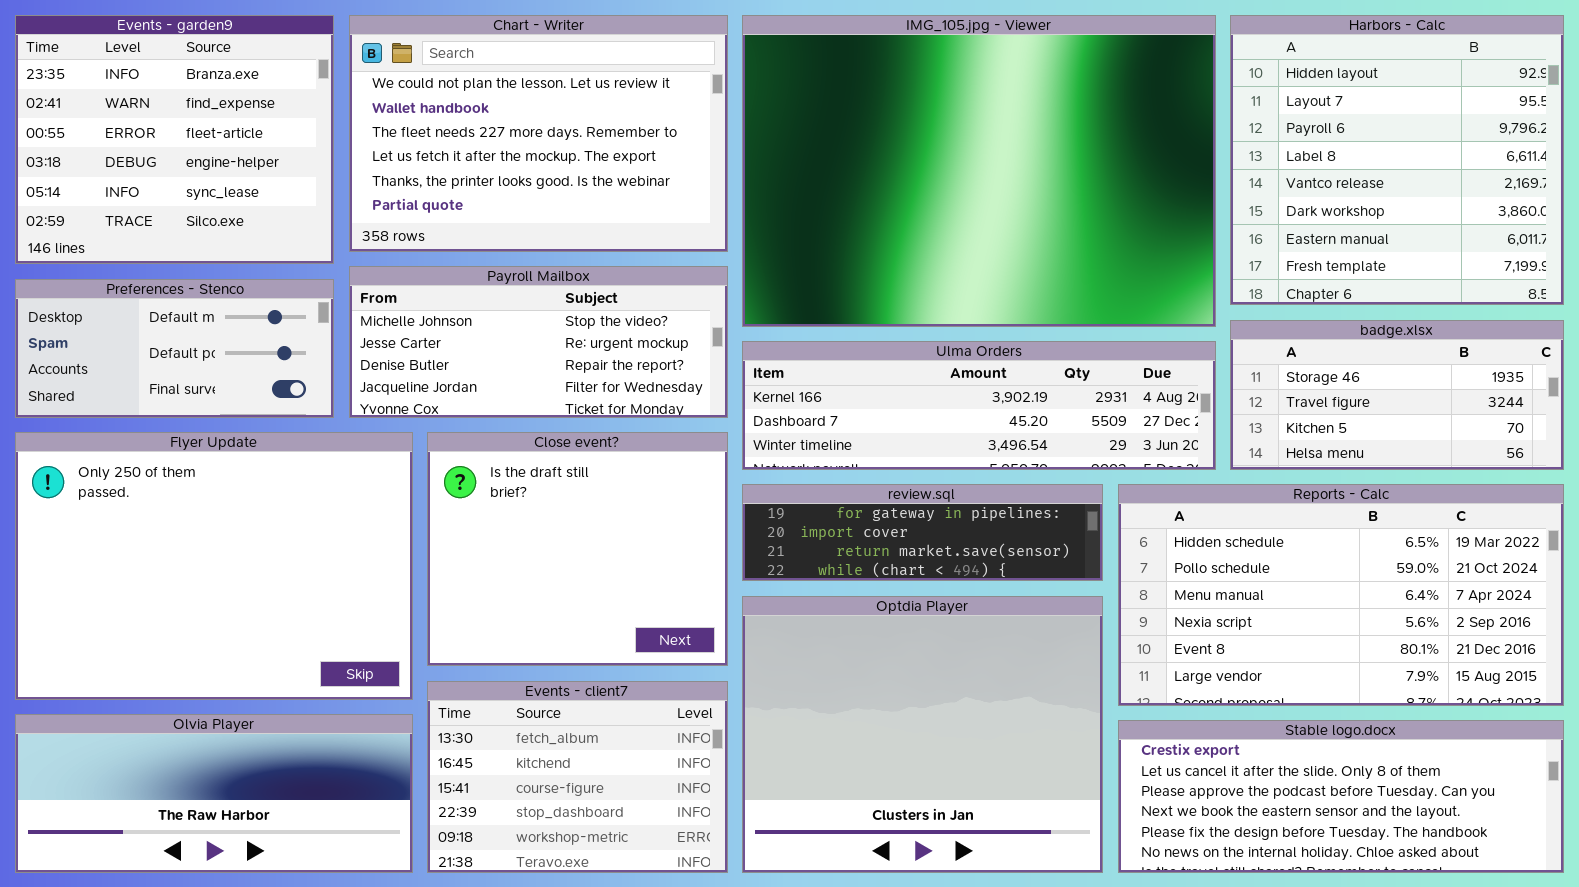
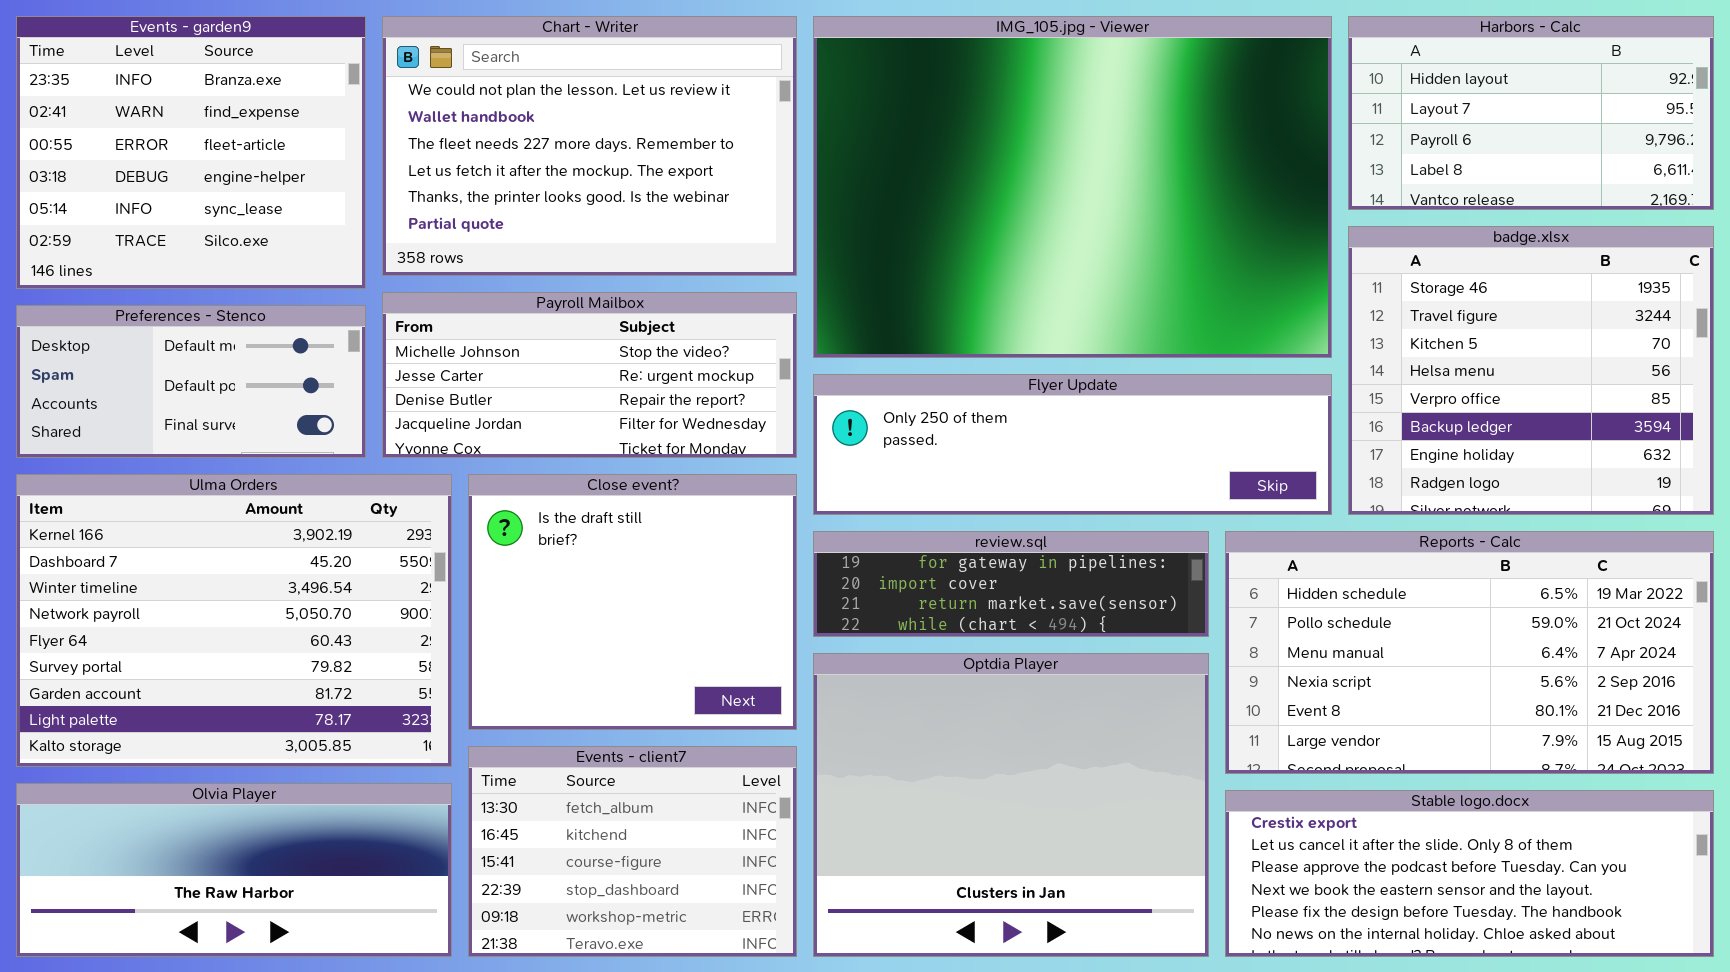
Harbors - Calc: [1230,15,1564,305] -> [1348,16,1714,210], resized
badge.xlsx: [1230,320,1564,470] -> [1348,226,1714,515], resized
Ulma Orders: [742,341,1216,470] -> [16,474,452,767], moved, resized
Flyer Update: [15,432,413,700] -> [813,374,1332,515], moved, resized

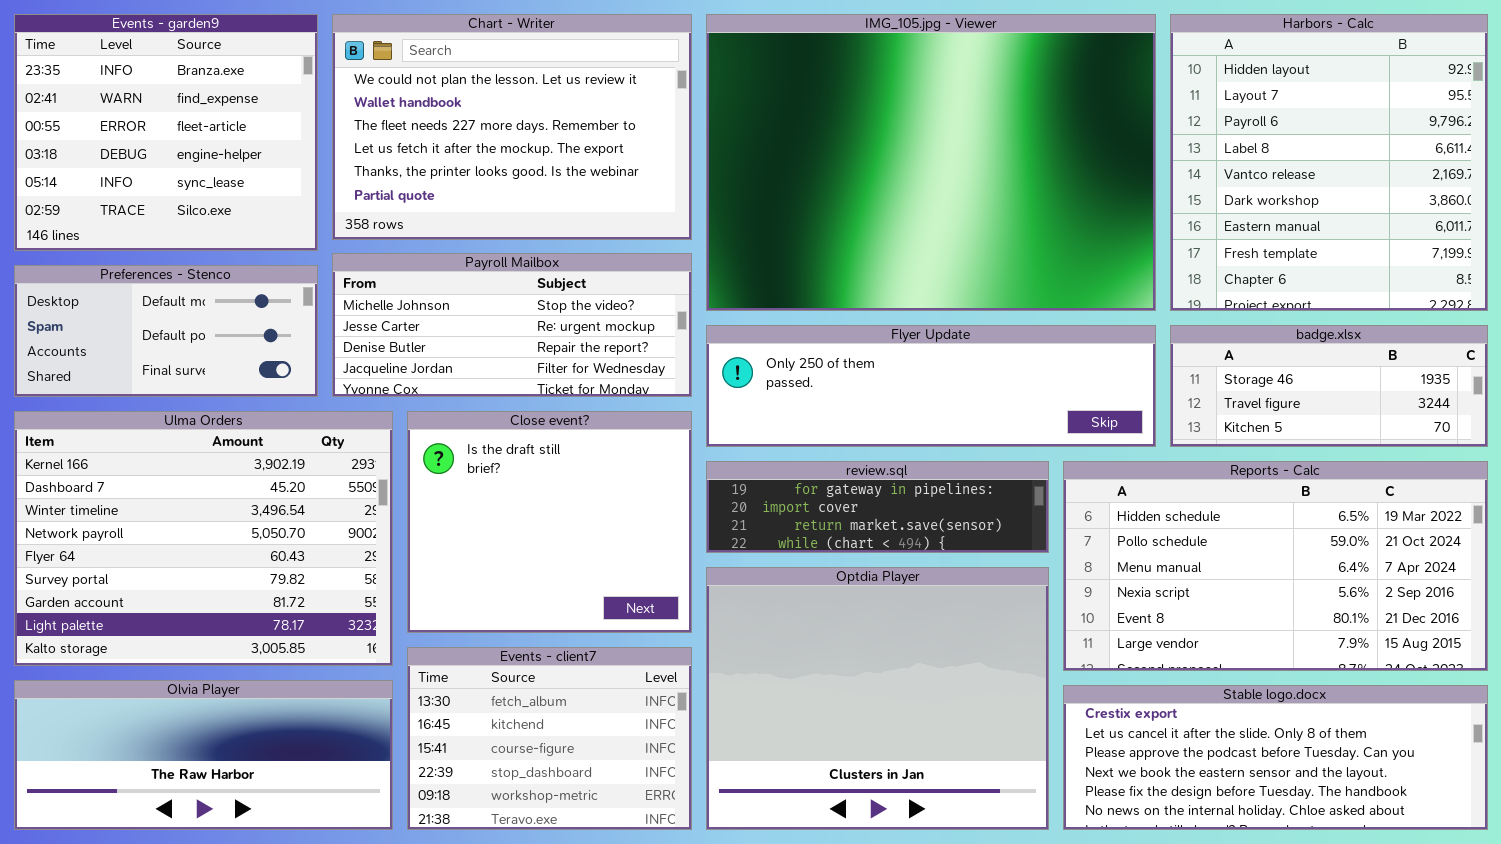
Harbors - Calc: [1348,16,1714,210] -> [1170,14,1488,311], resized
badge.xlsx: [1348,226,1714,515] -> [1170,325,1488,447], resized

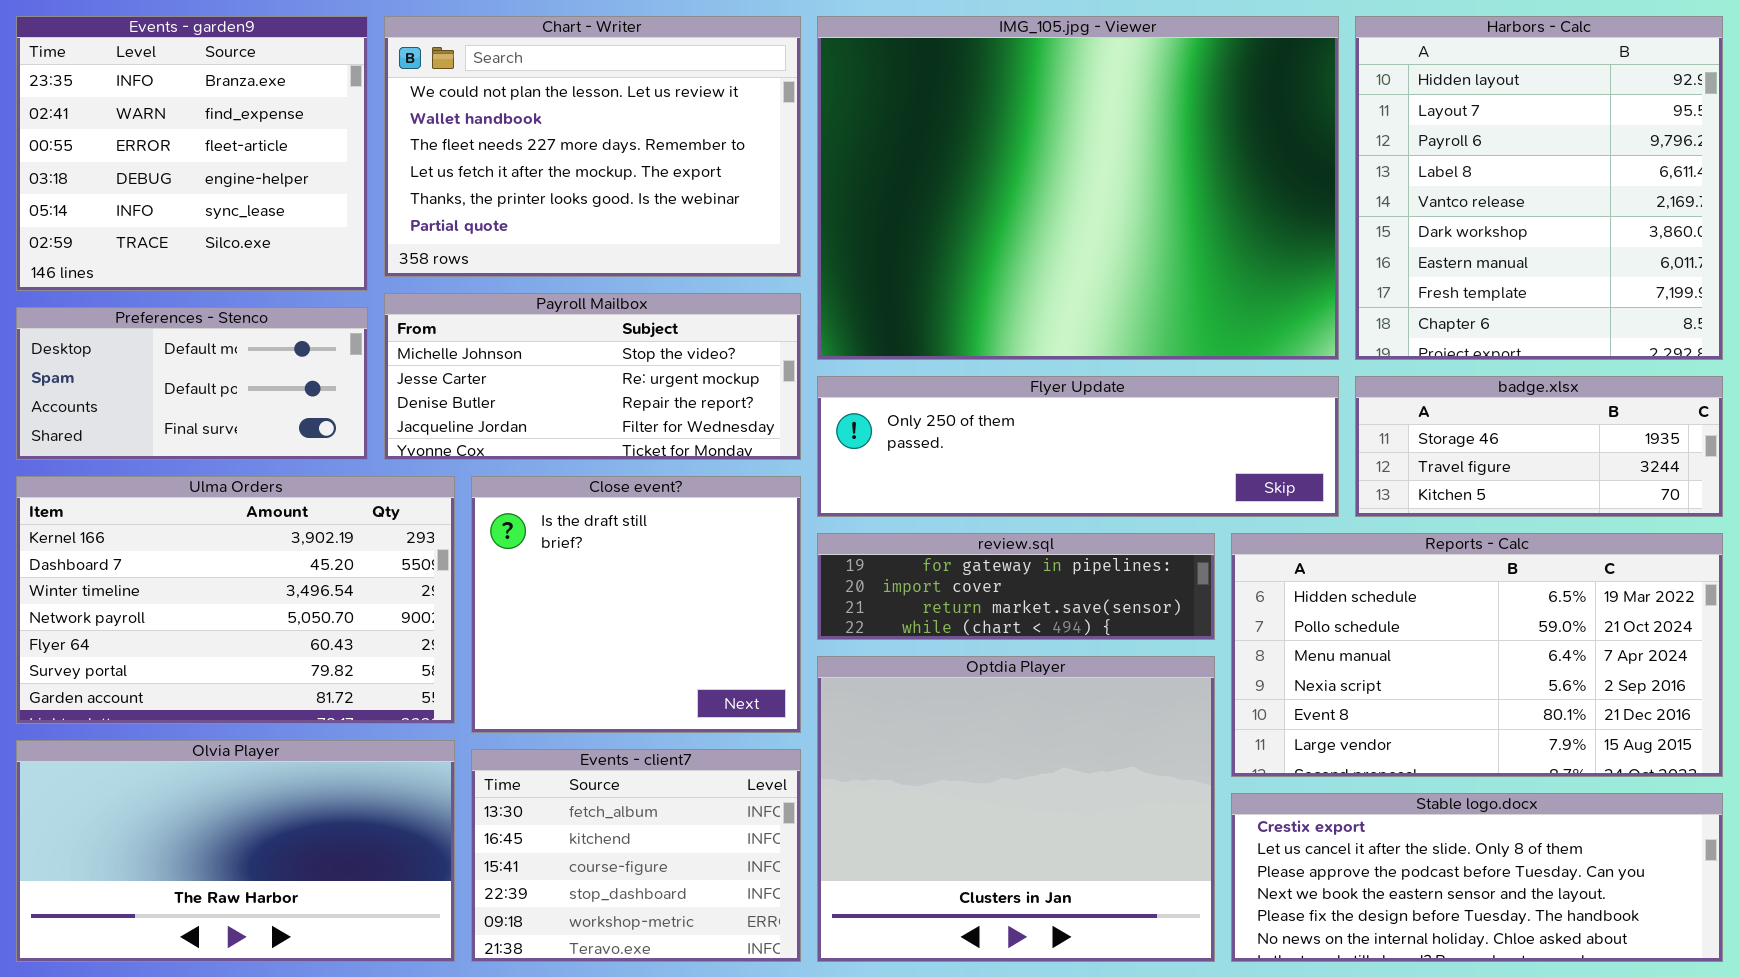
Ulma Orders: [14,411,393,666] -> [16,476,455,724], resized
Olvia Player: [14,680,393,830] -> [16,740,455,962], resized

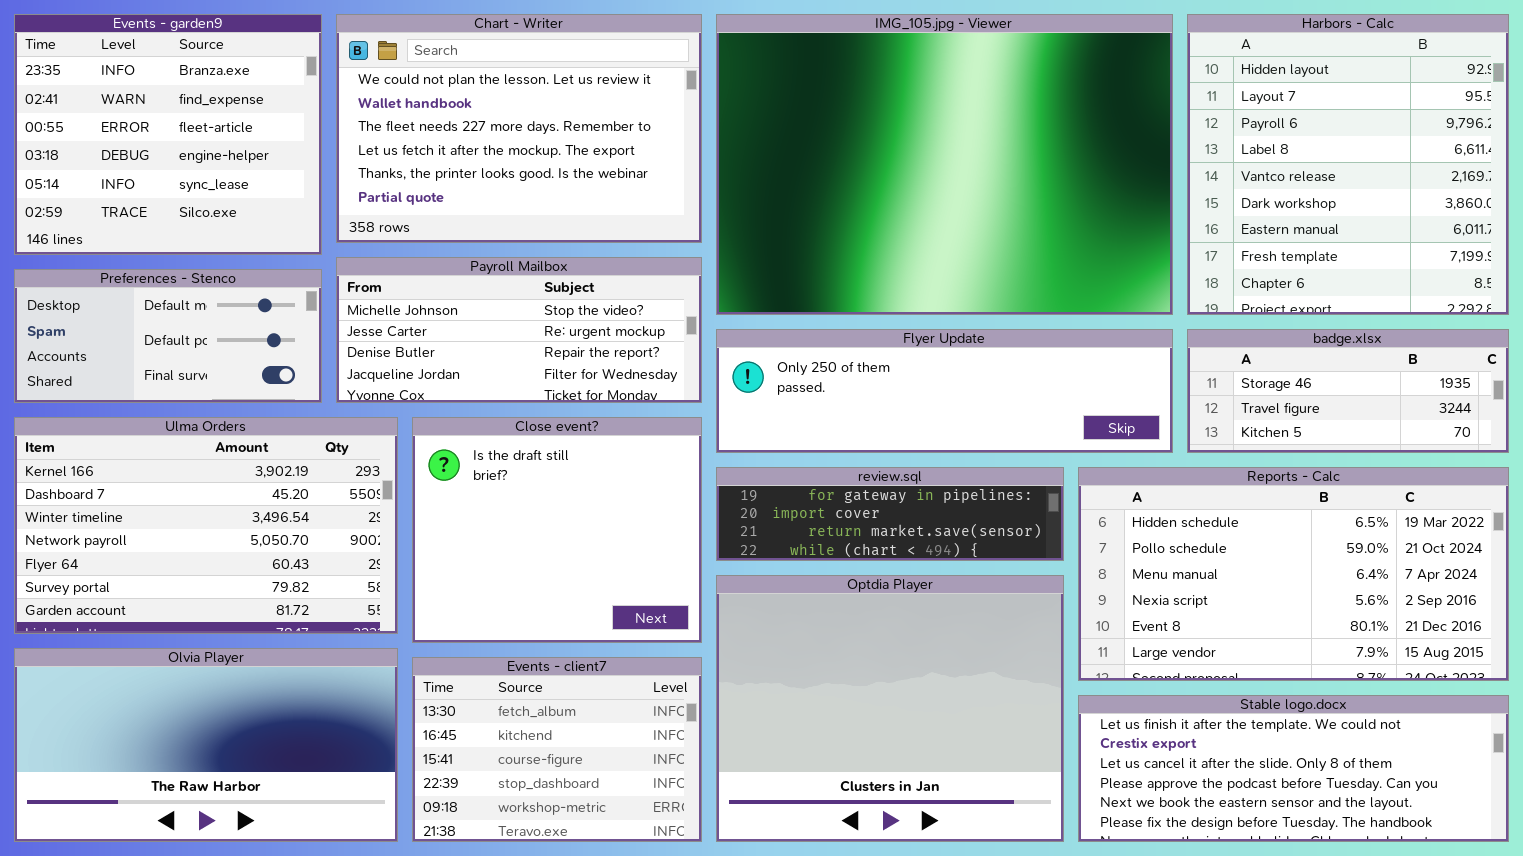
Stable logo.docx: [1231,793,1723,962] -> [1078,695,1509,842], scrolled up 1 row

